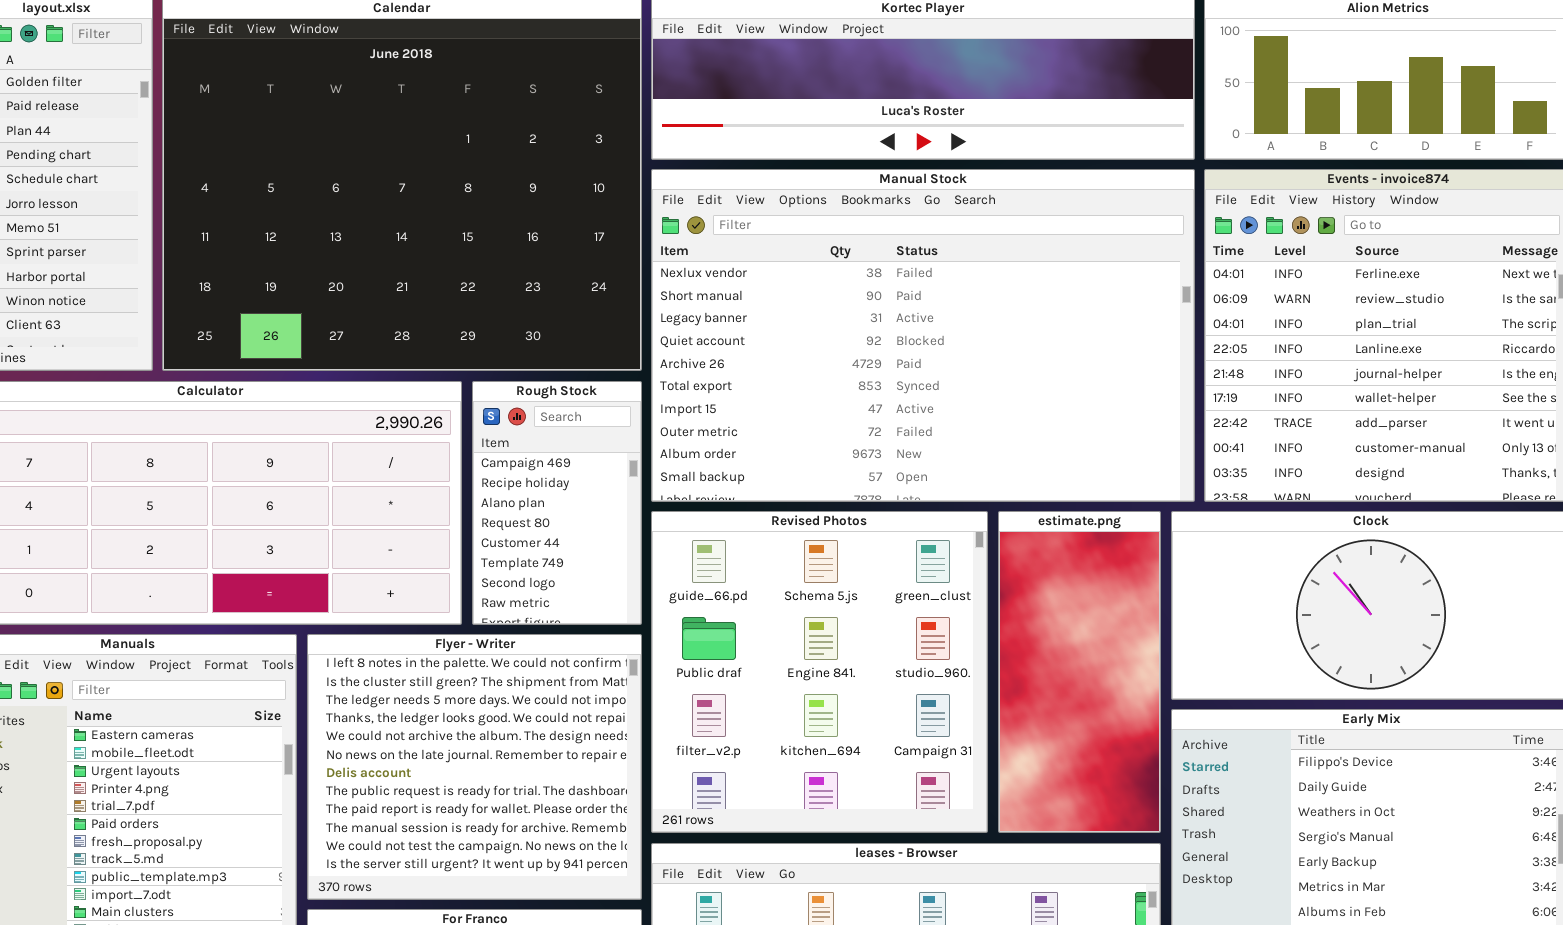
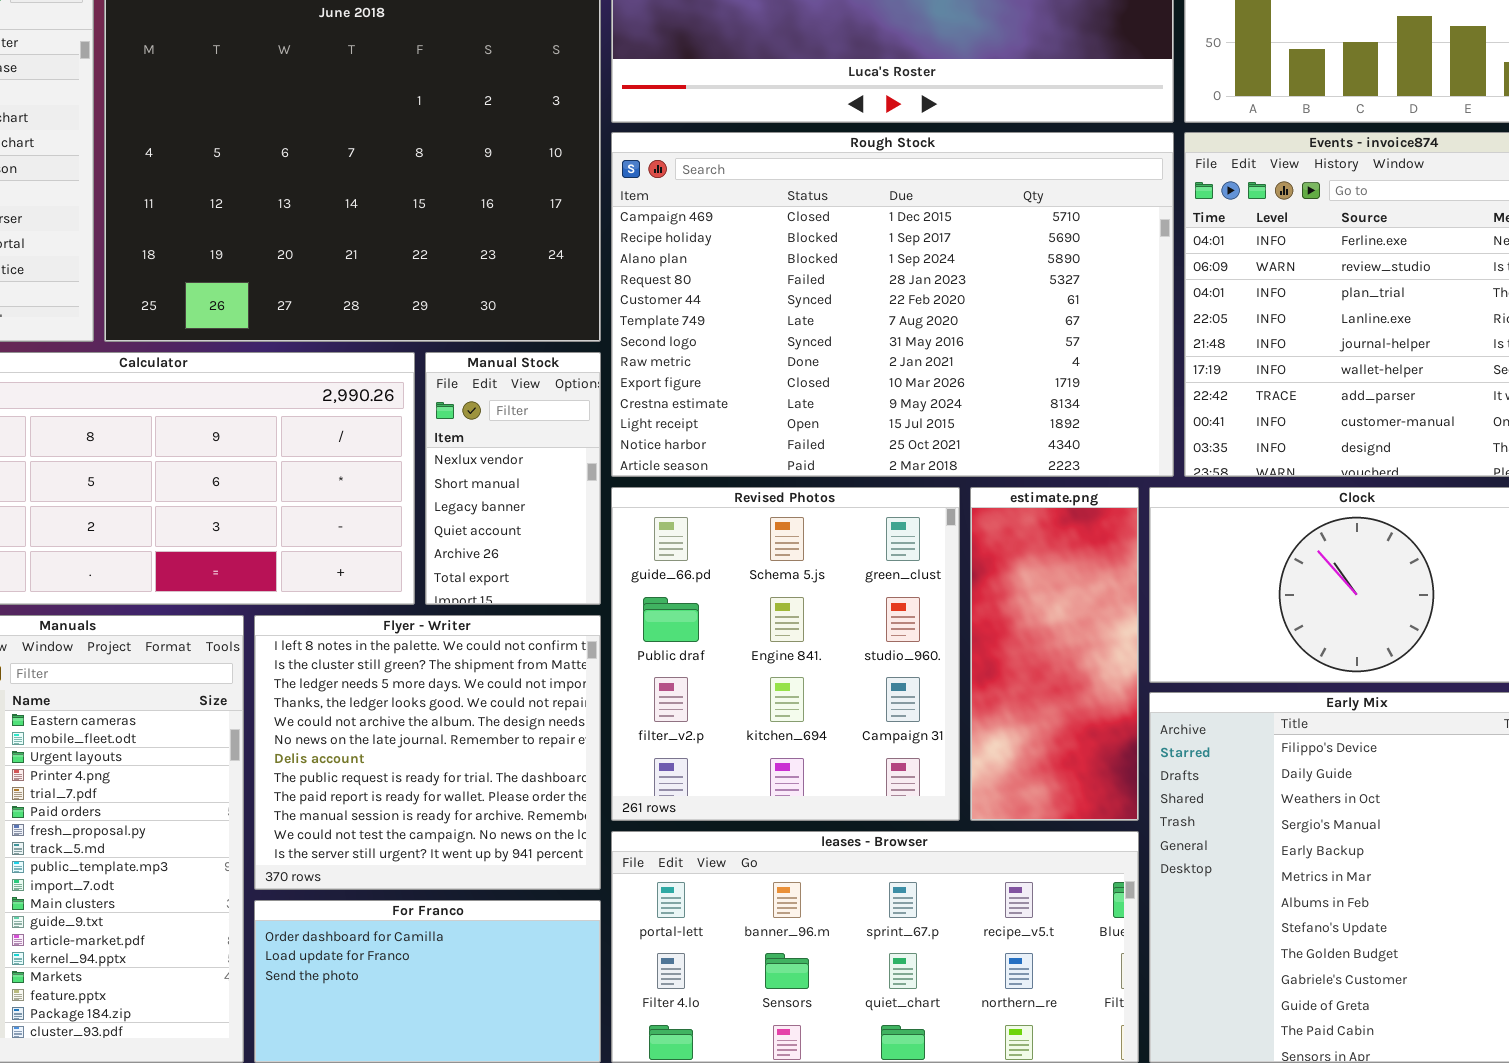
Manual Stock: [651,169,1195,502] -> [425,352,601,605], moved, resized
Rough Stock: [472,381,642,625] -> [611,132,1174,477], moved, resized

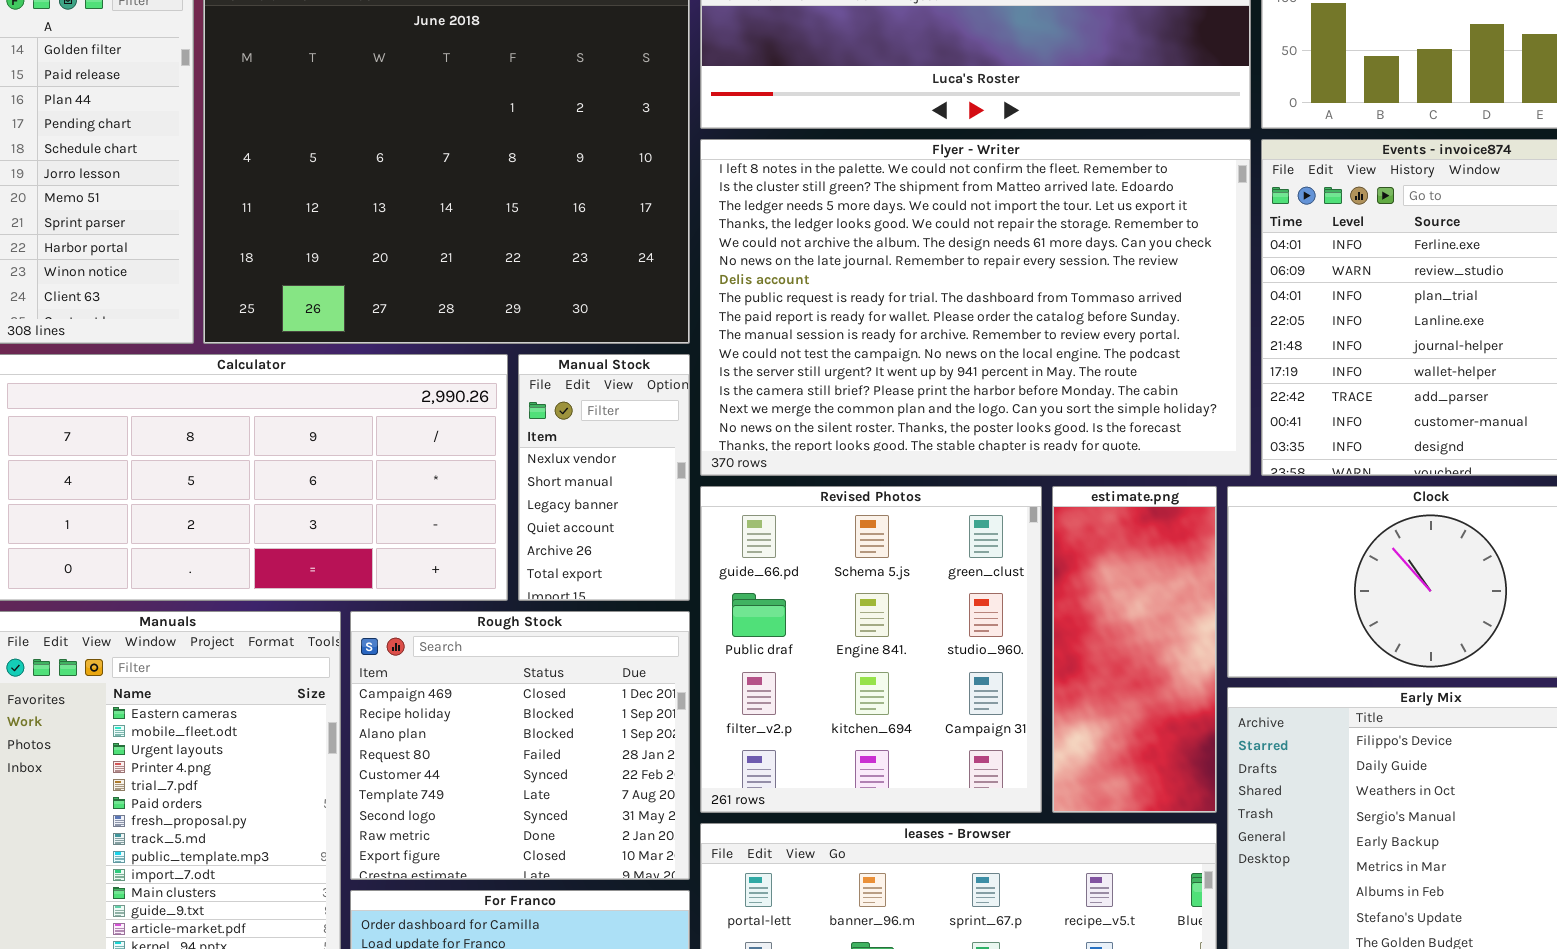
Rough Stock: [611,132,1174,477] -> [350,611,690,880], moved, resized
Flyer - Writer: [254,615,601,890] -> [700,139,1251,476], moved, resized

